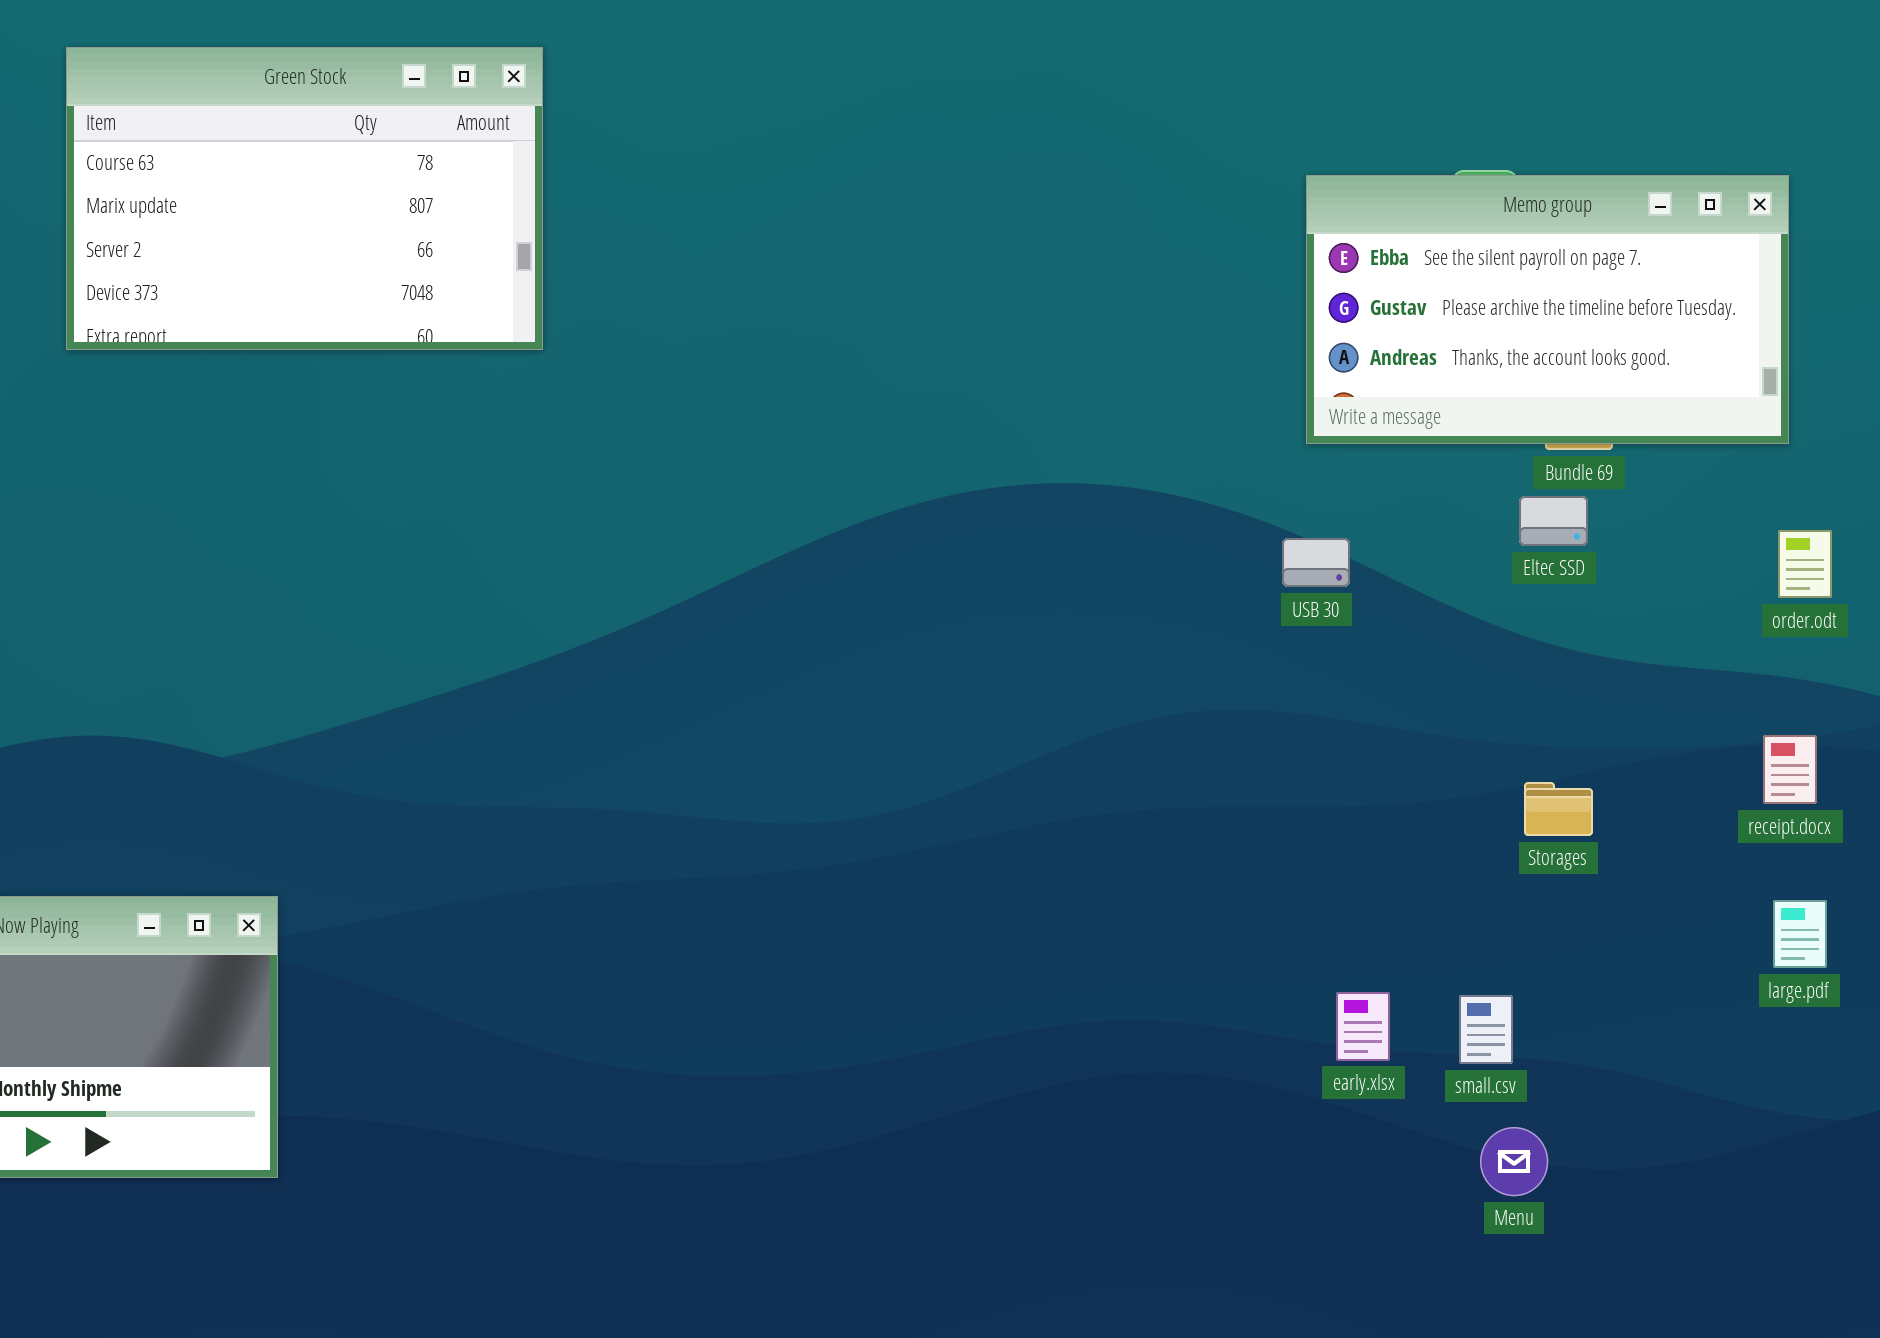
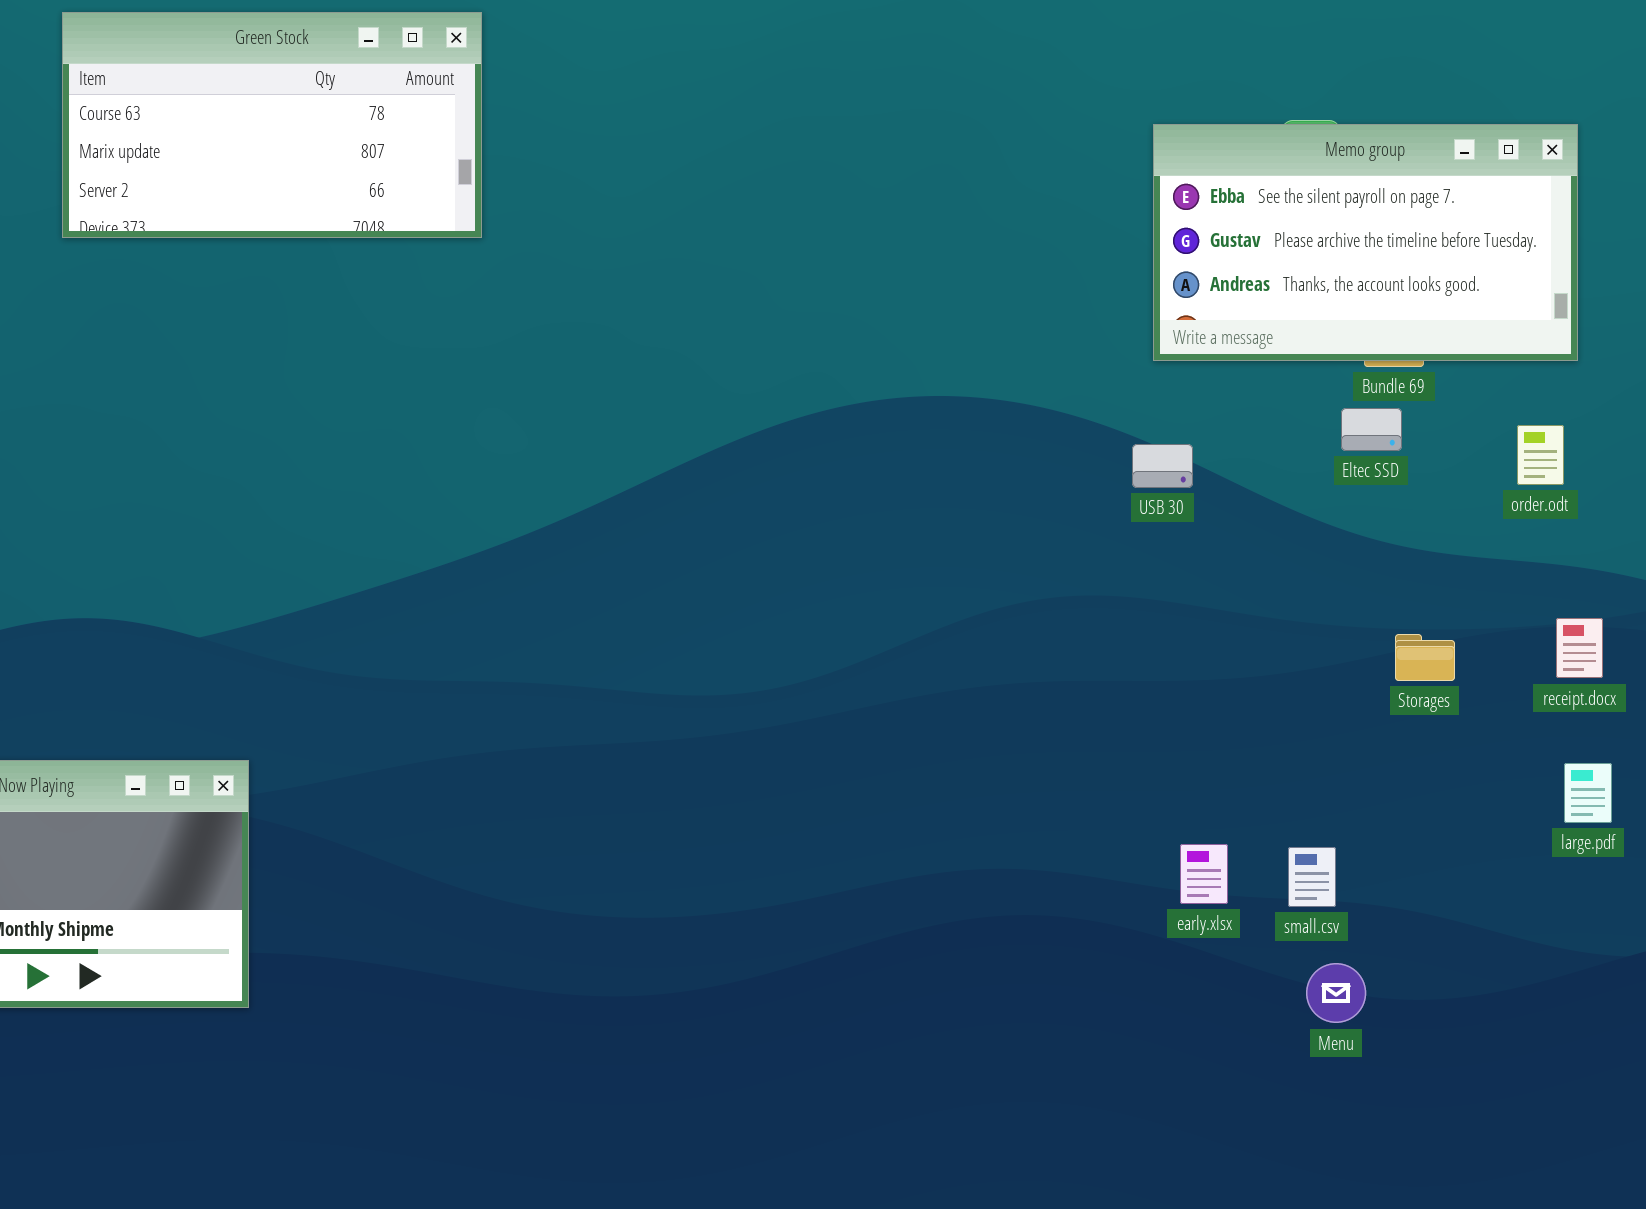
Green Stock: [66,47,543,350] -> [62,12,482,238], resized
order.odt: [1778,530,1832,598] -> [1517,425,1564,485], moved
Storages: [1524,782,1593,836] -> [1395,634,1455,681], moved

